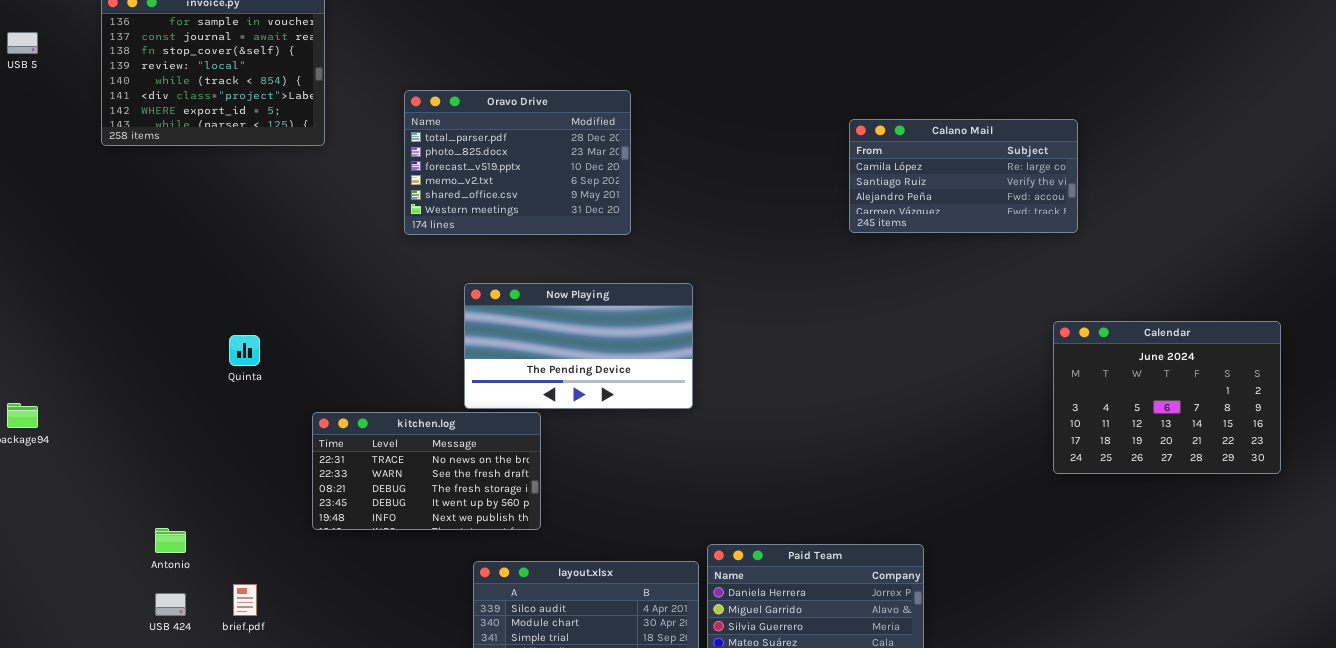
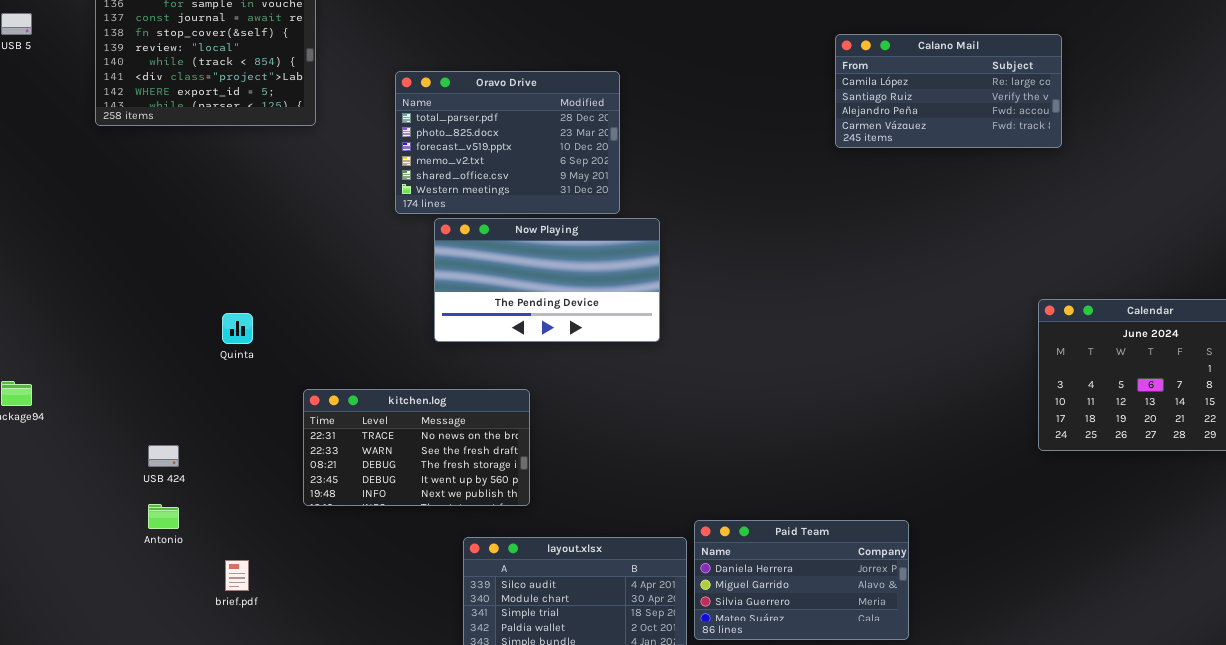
Calano Mail: [849,119,1078,233] -> [835,34,1062,148], moved
Now Playing: [464,283,693,409] -> [434,218,660,342], moved
USB 424: [155,593,186,616] -> [148,445,179,467], moved

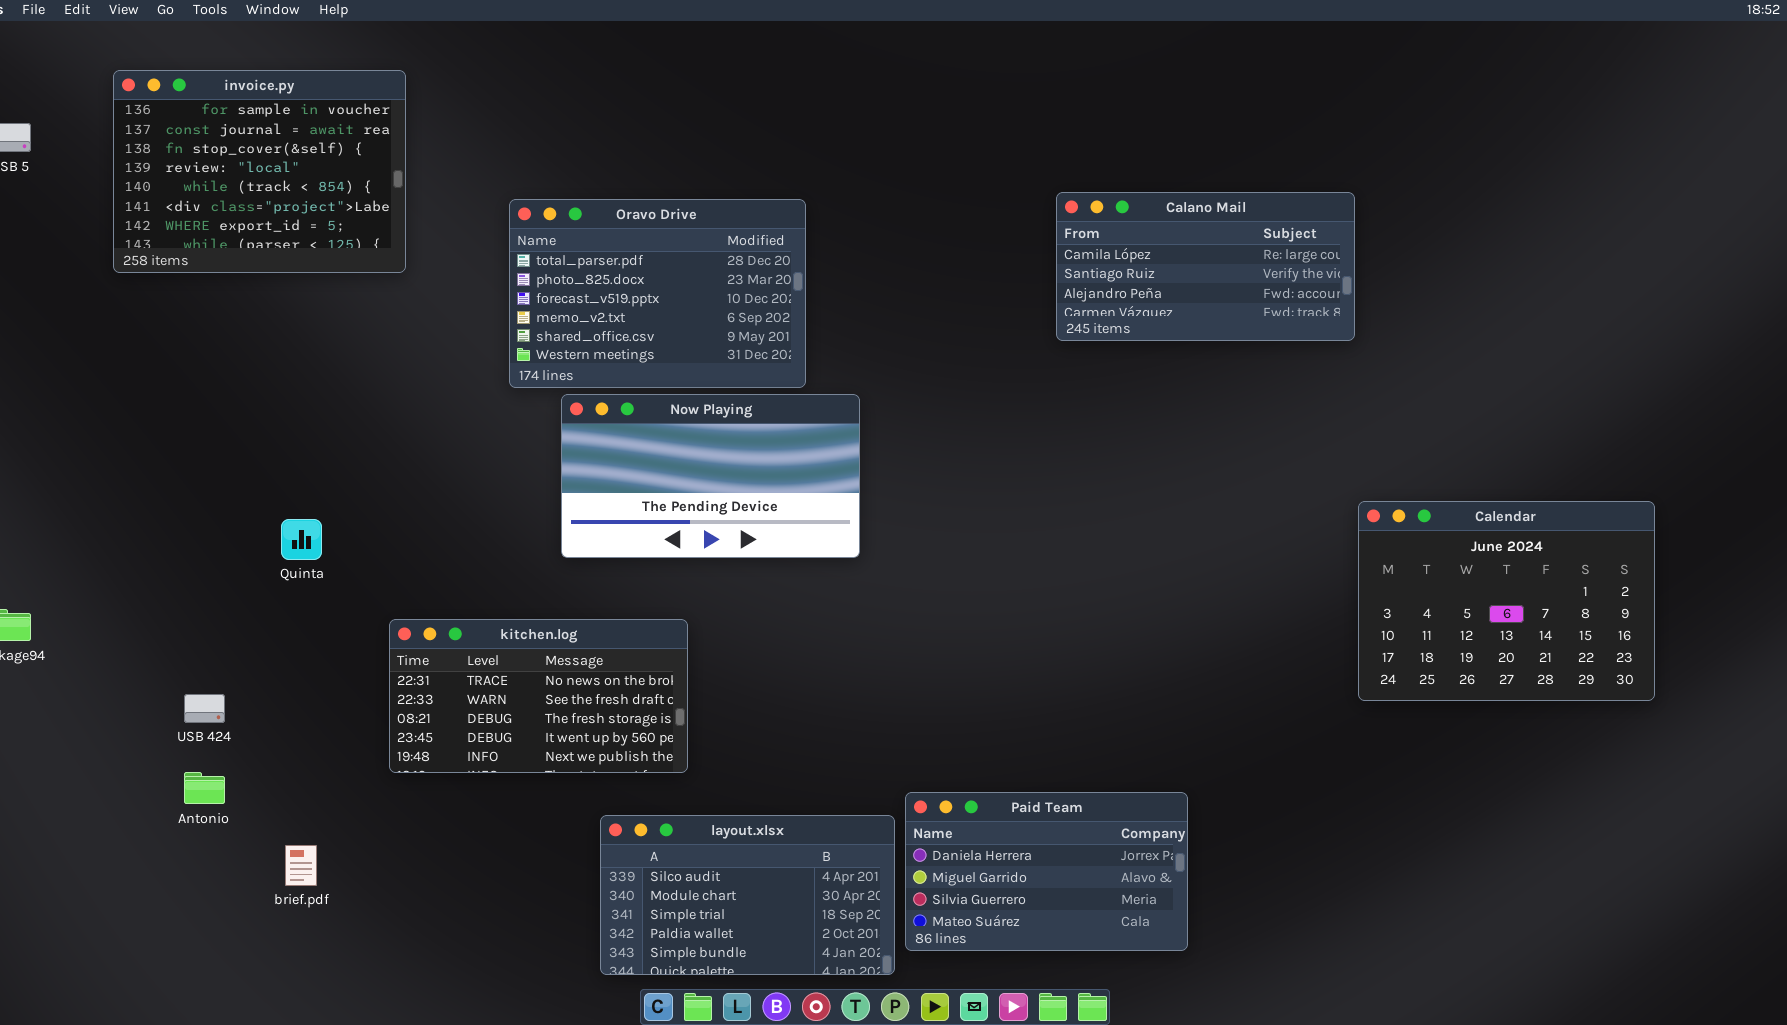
Calano Mail: [835,34,1062,148] -> [1056,192,1355,341], moved

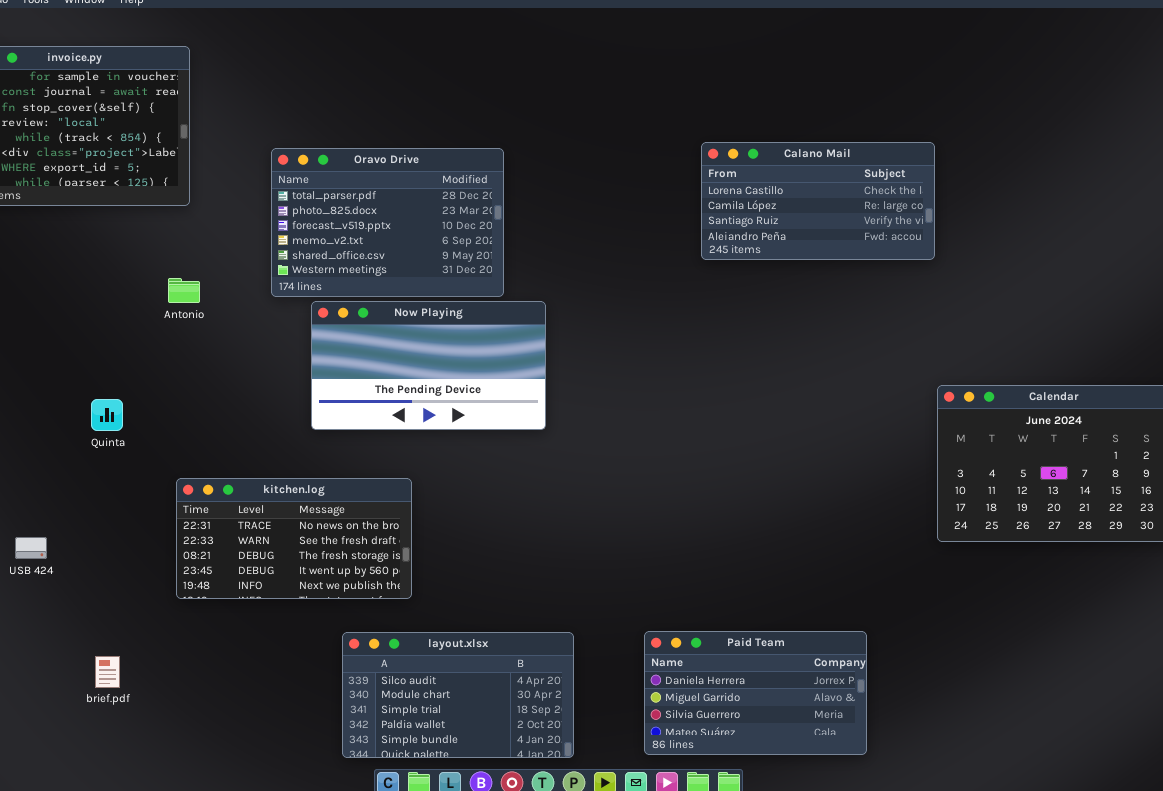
Calano Mail: [1056,192,1355,341] -> [701,142,935,260], scrolled up 1 row
Antonio: [184,772,225,804] -> [168,278,200,303], moved
Paid Team: [905,792,1188,951] -> [644,631,867,755], moved

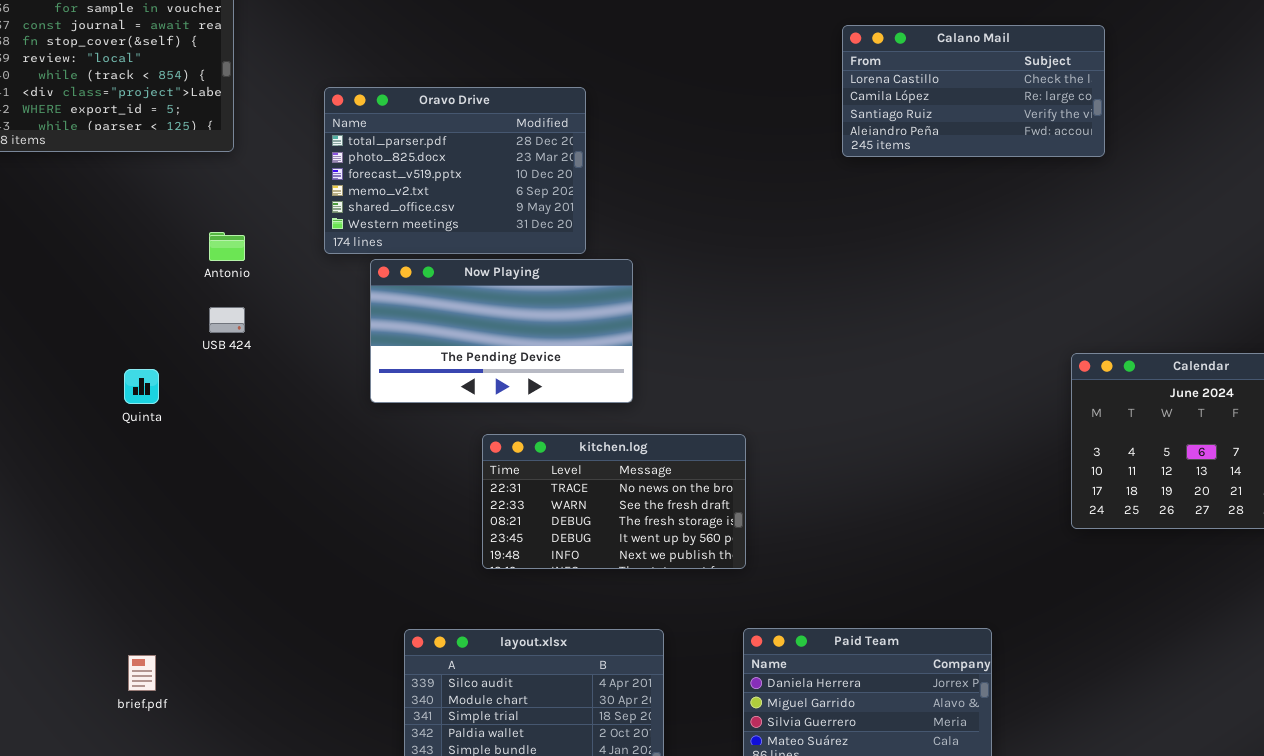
Calano Mail: [701,142,935,260] -> [842,25,1105,157], moved
kitchen.log: [176,478,412,599] -> [482,434,746,569], moved
USB 424: [15,537,47,559] -> [209,307,245,333], moved

